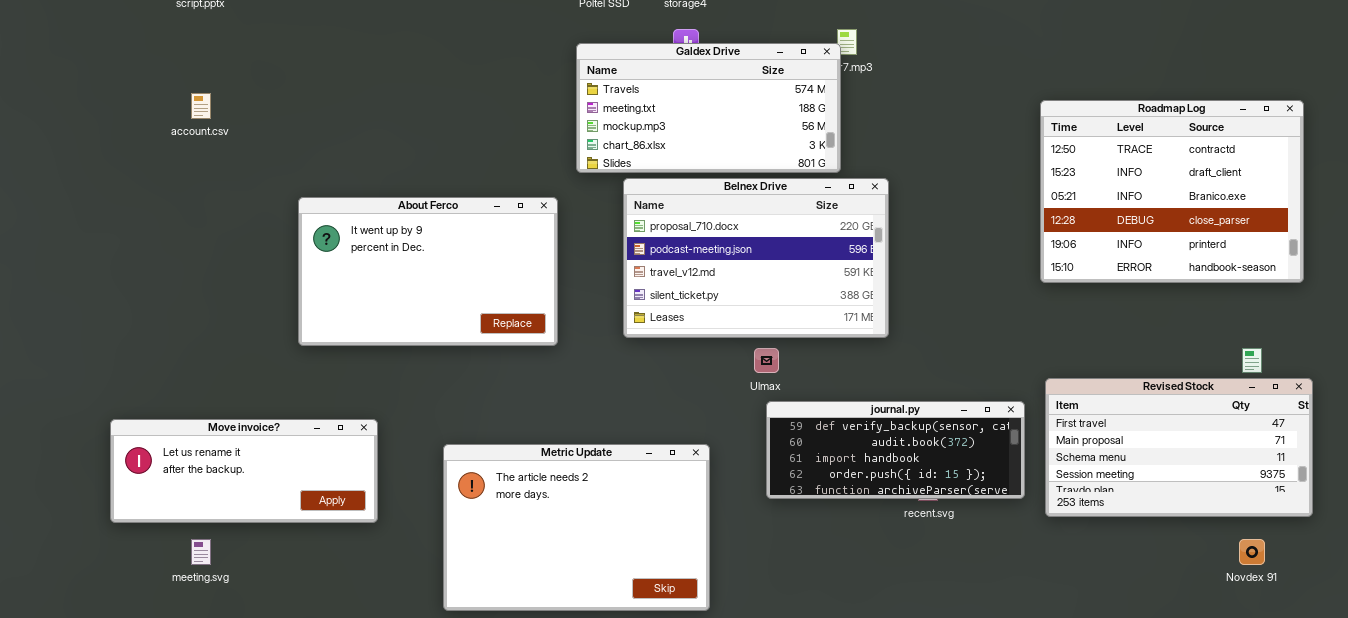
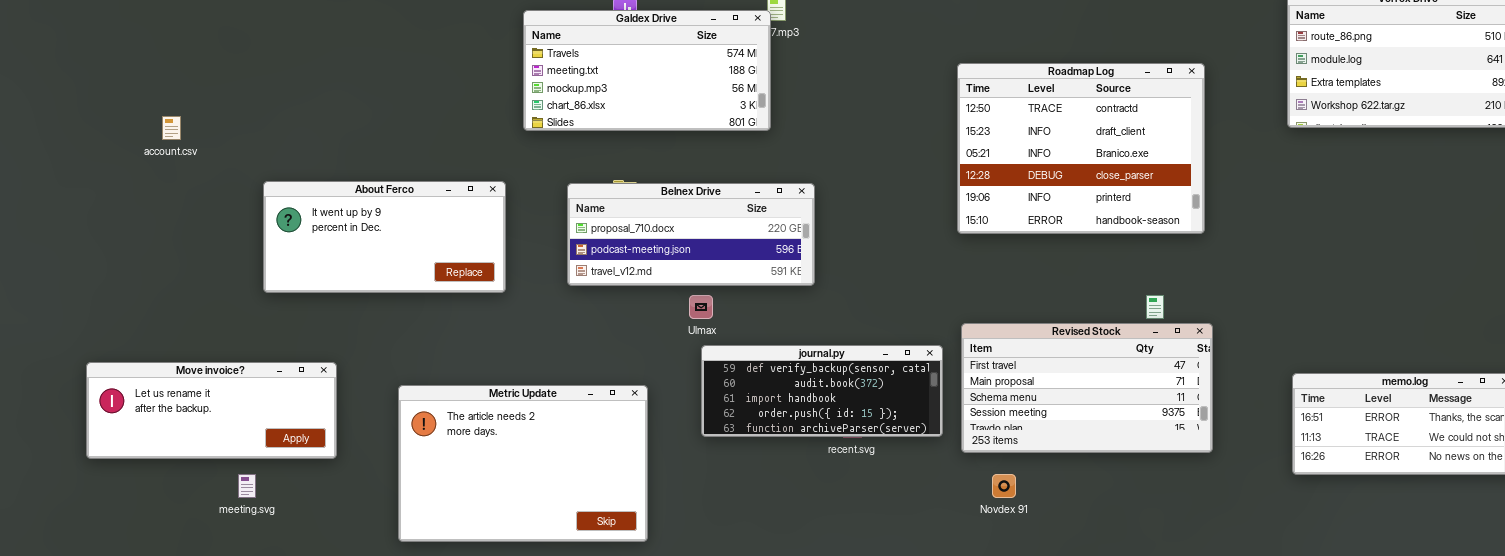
account.csv: [191,93,211,119] -> [162,116,181,140], moved
Belnex Drive: [623,178,889,338] -> [567,183,815,286], resized
About Ferco: [298,197,558,346] -> [263,181,506,293], resized
meeting.svg: [191,539,211,565] -> [238,474,256,498], moved
Novdex 91: [1239,539,1265,565] -> [992,474,1016,498], moved

